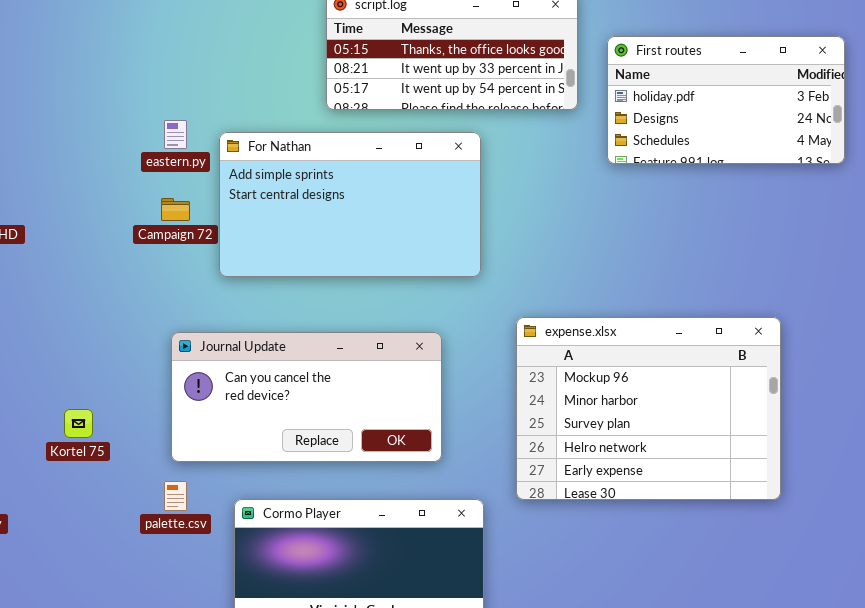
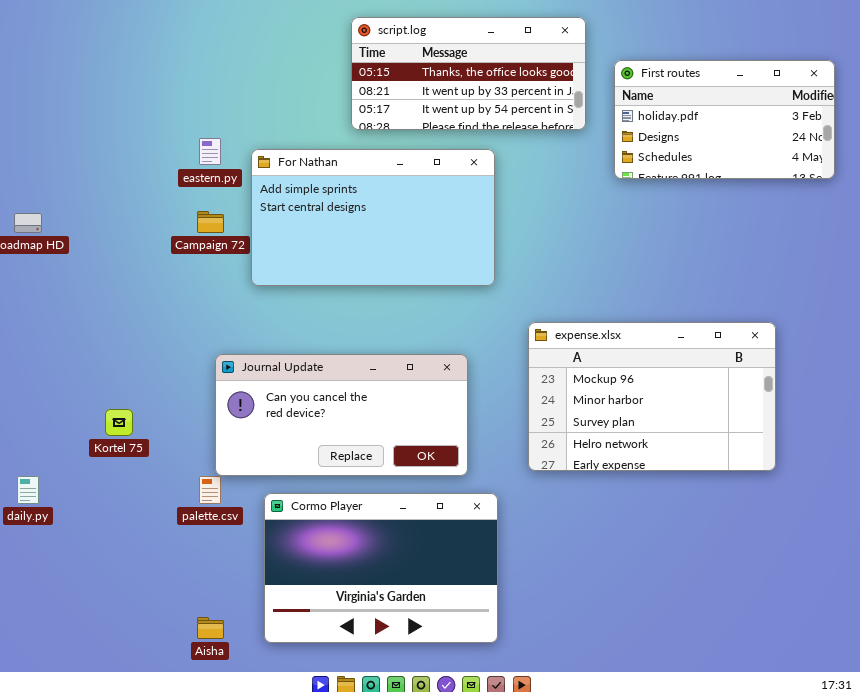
expense.xlsx: [516,317,781,500] -> [528,322,776,471], resized
Journal Update: [171,332,442,462] -> [215,354,468,476], moved

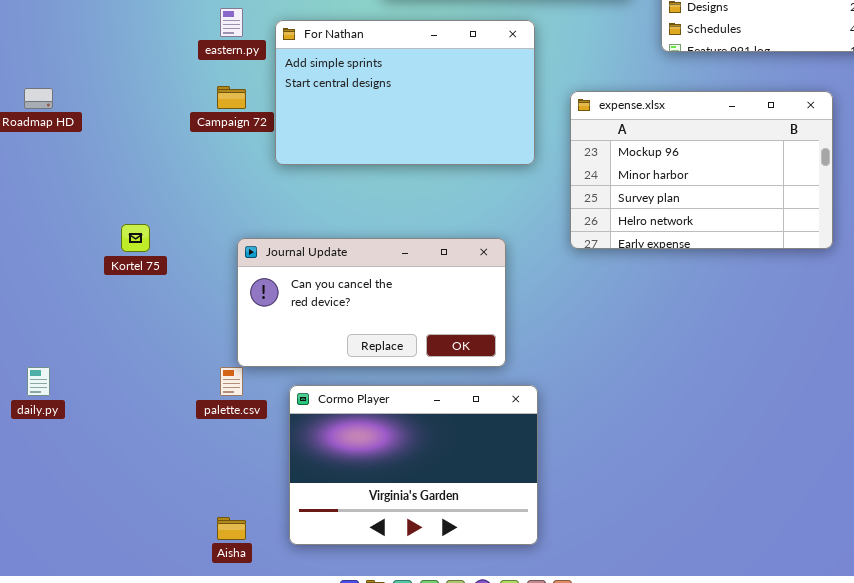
expense.xlsx: [528,322,776,471] -> [570,91,833,249], moved
Kortel 75: [105,409,133,436] -> [121,224,150,252], moved

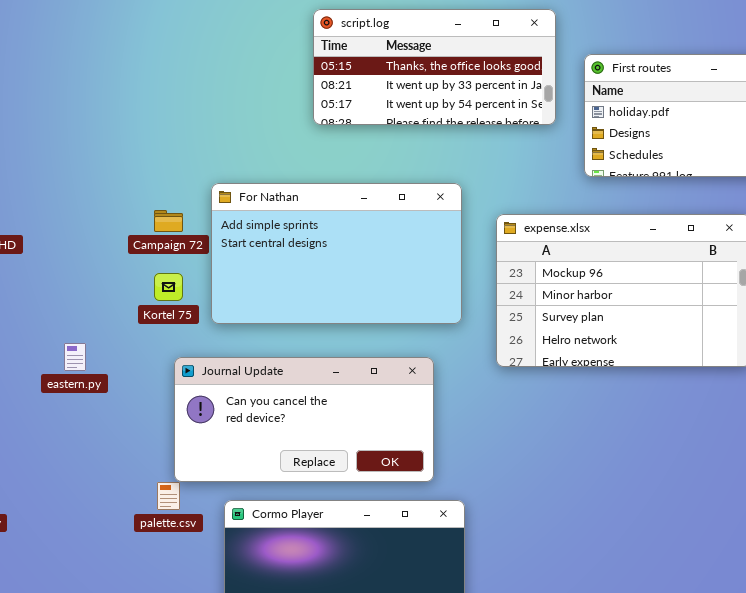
eastern.py: [220,8,243,37] -> [64,343,86,371], moved
For Nathan: [275,20,535,165] -> [211,183,462,324], moved
Kortel 75: [121,224,150,252] -> [154,273,183,301], moved

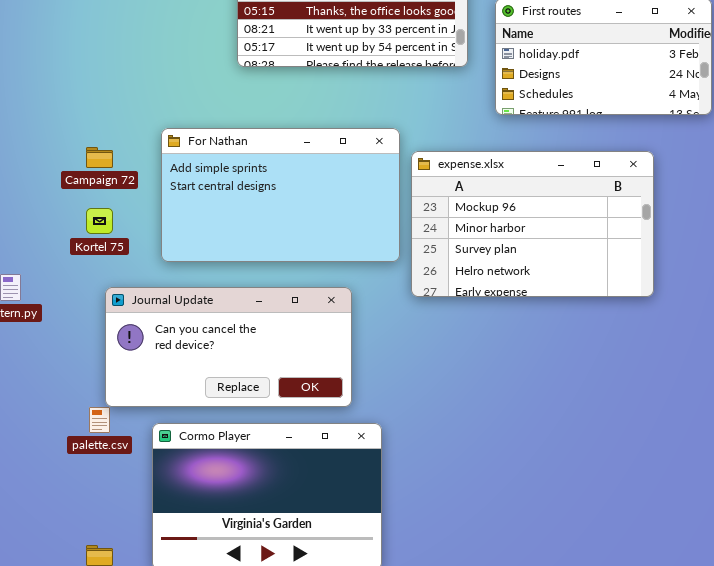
For Nathan: [211,183,462,324] -> [161,128,400,262], moved

